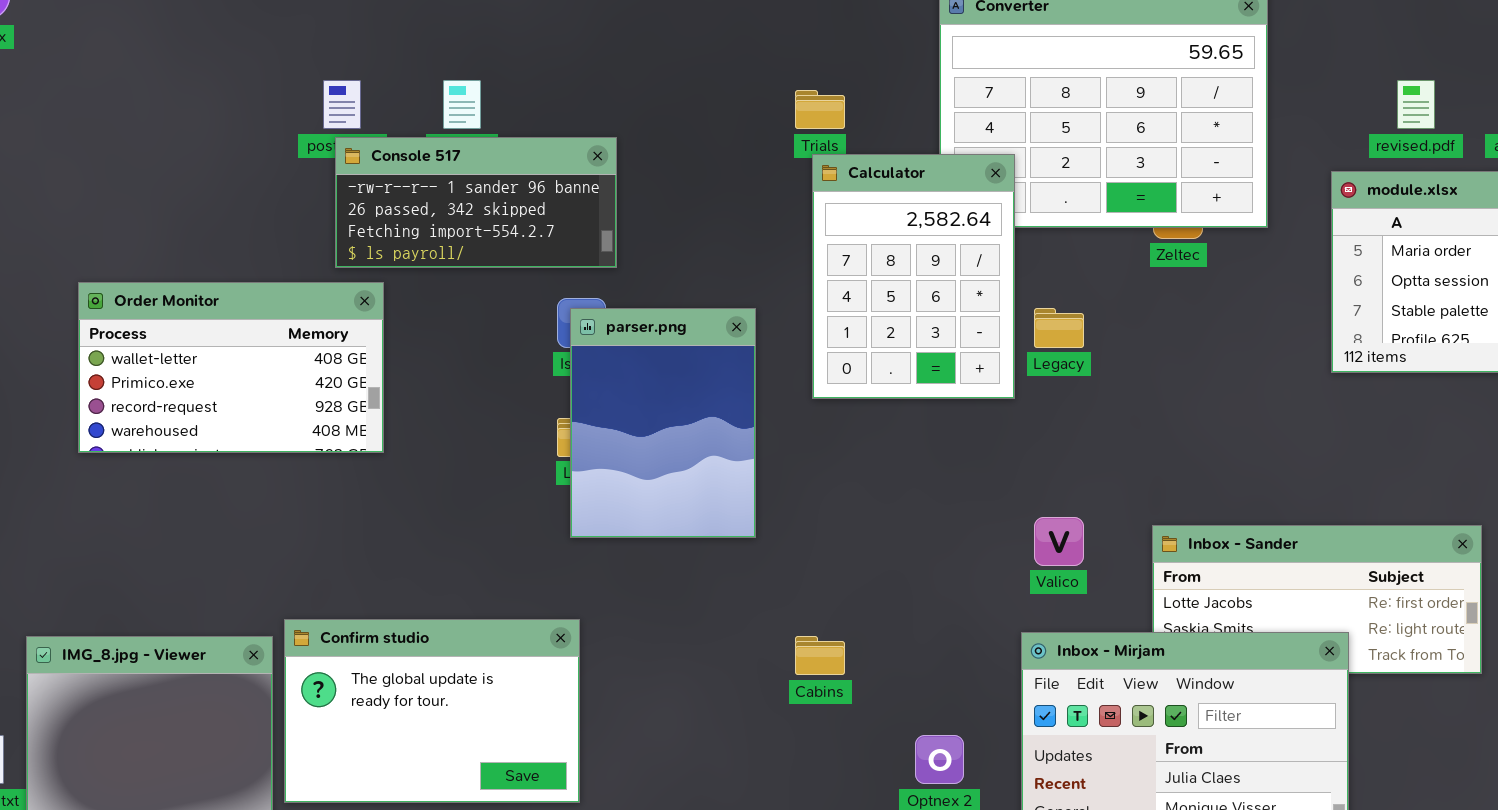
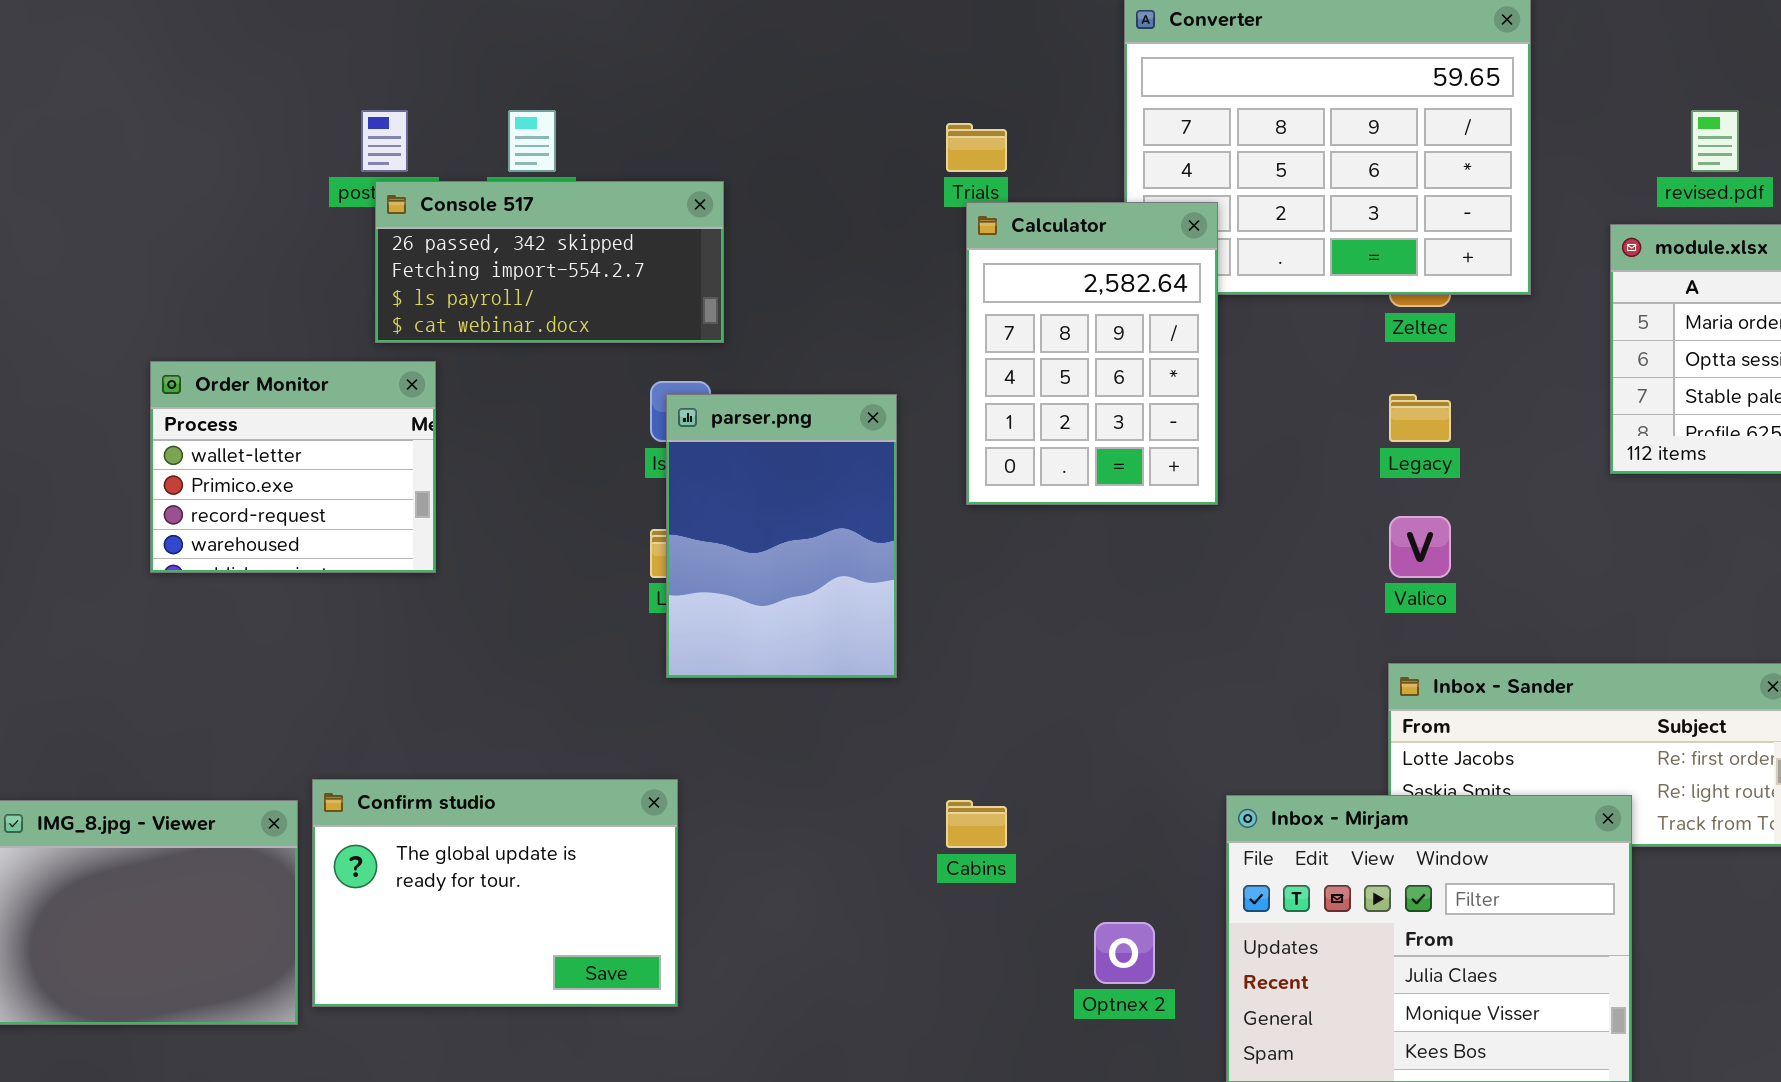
Console 517: [335,137,617,268] -> [375,181,724,343], scrolled down 1 row
Order Monitor: [78,282,384,453] -> [150,361,436,573], resized
Legacy: [1034,308,1084,348] -> [1389,394,1451,442], moved
Valico: [1034,517,1084,566] -> [1389,516,1451,578], moved

